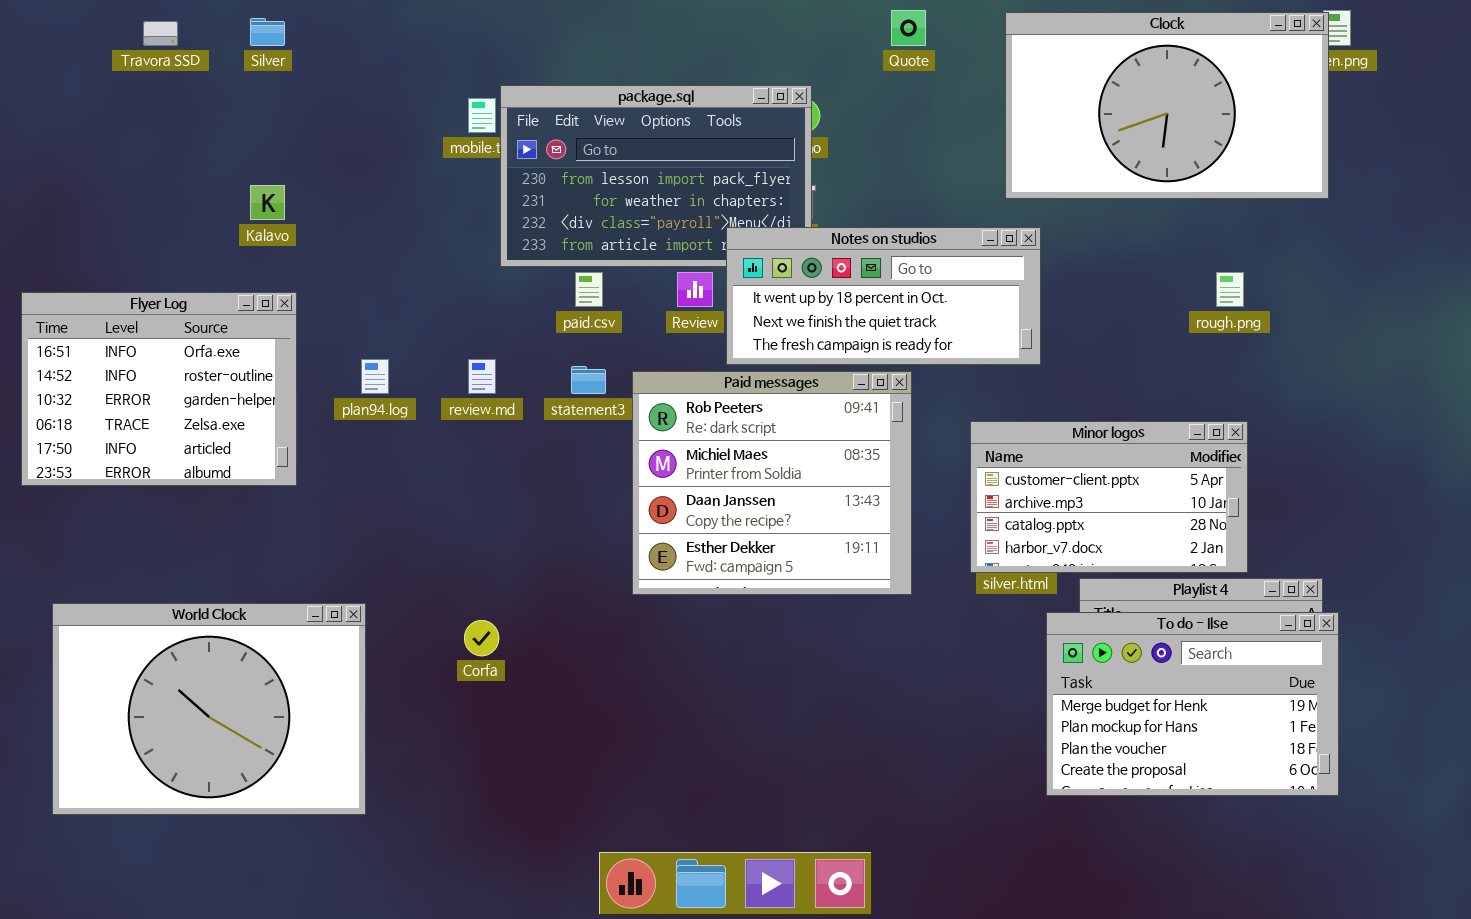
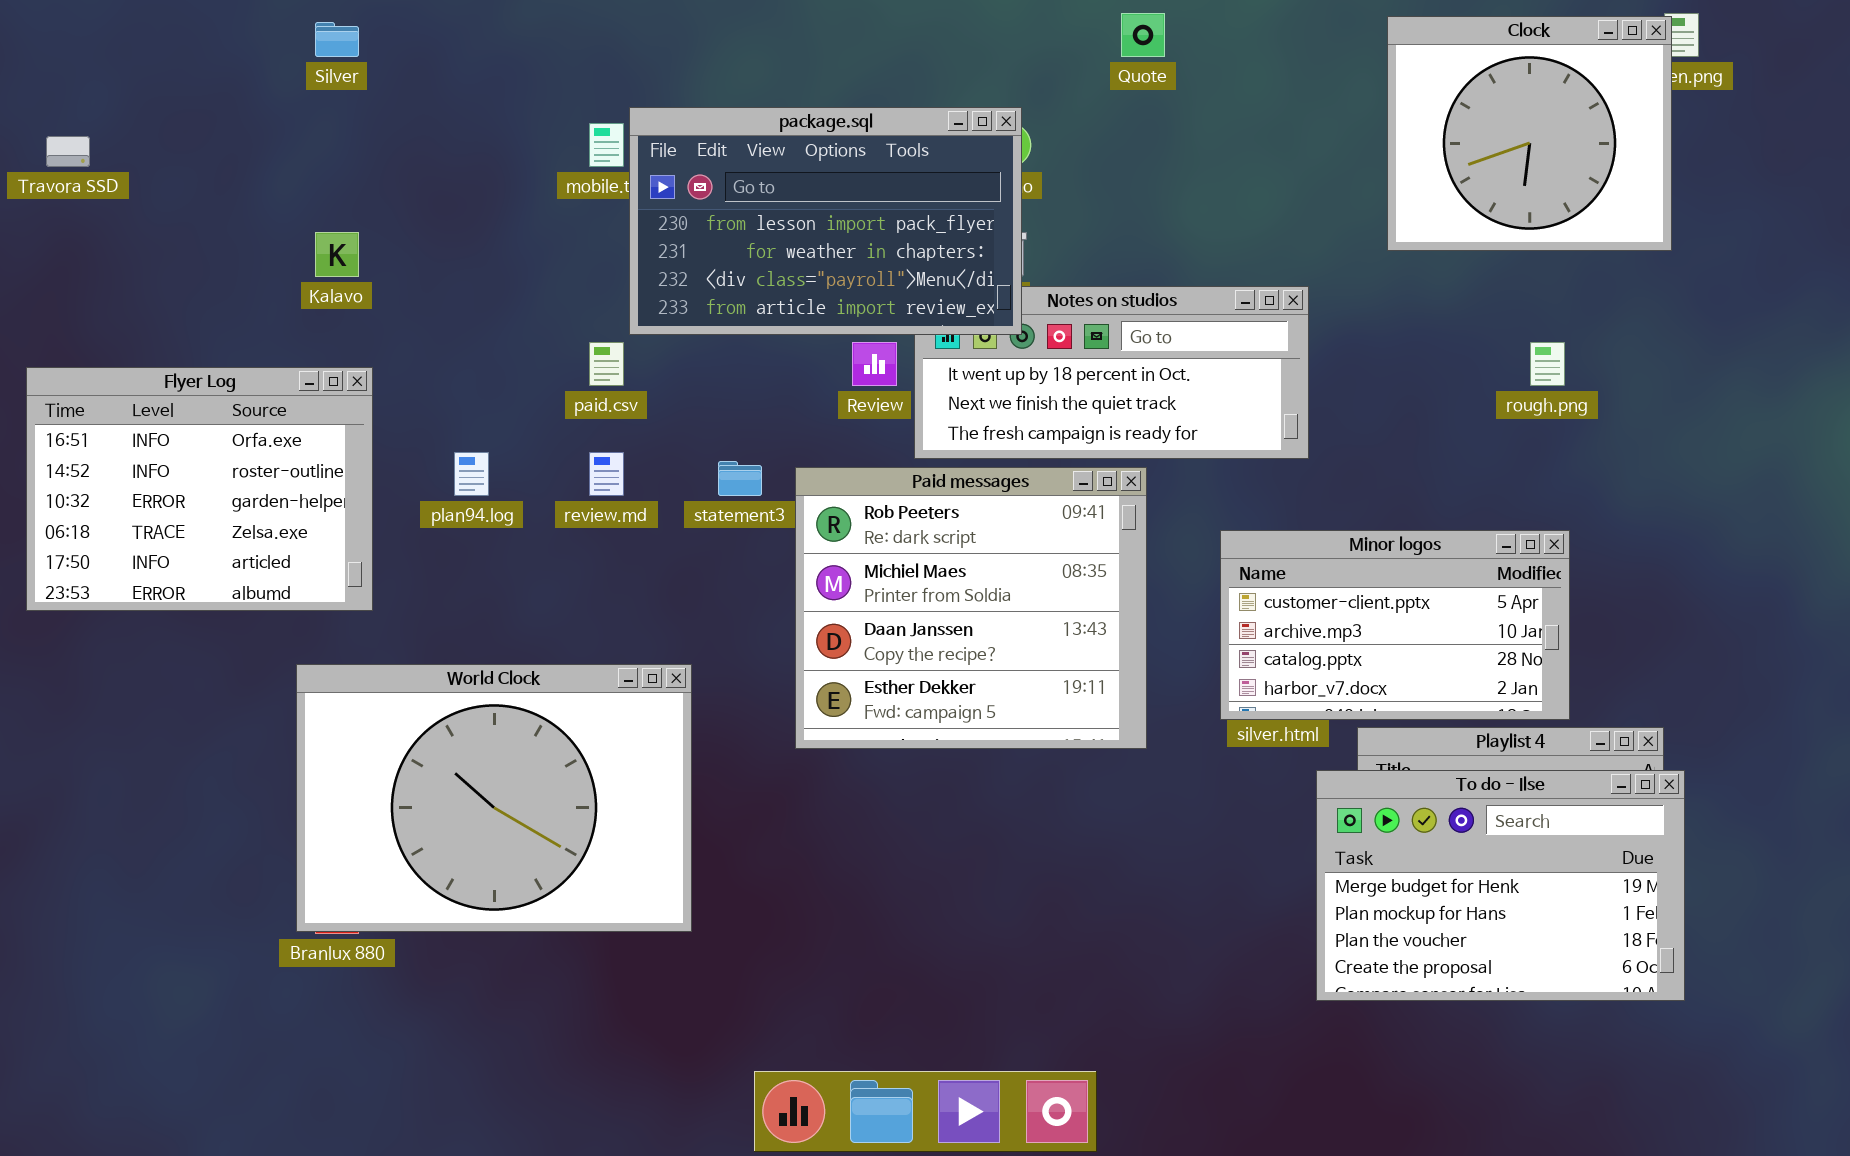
Clock: [1005,12,1329,199] -> [1387,16,1672,251], resized
Travora SSD: [143,21,178,46] -> [46,136,90,167], moved
package.sql: [500,85,812,267] -> [629,107,1022,335], raised
paid.csv: [575,272,603,307] -> [589,342,624,386], moved
World Clock: [52,603,366,815] -> [296,664,692,932], moved

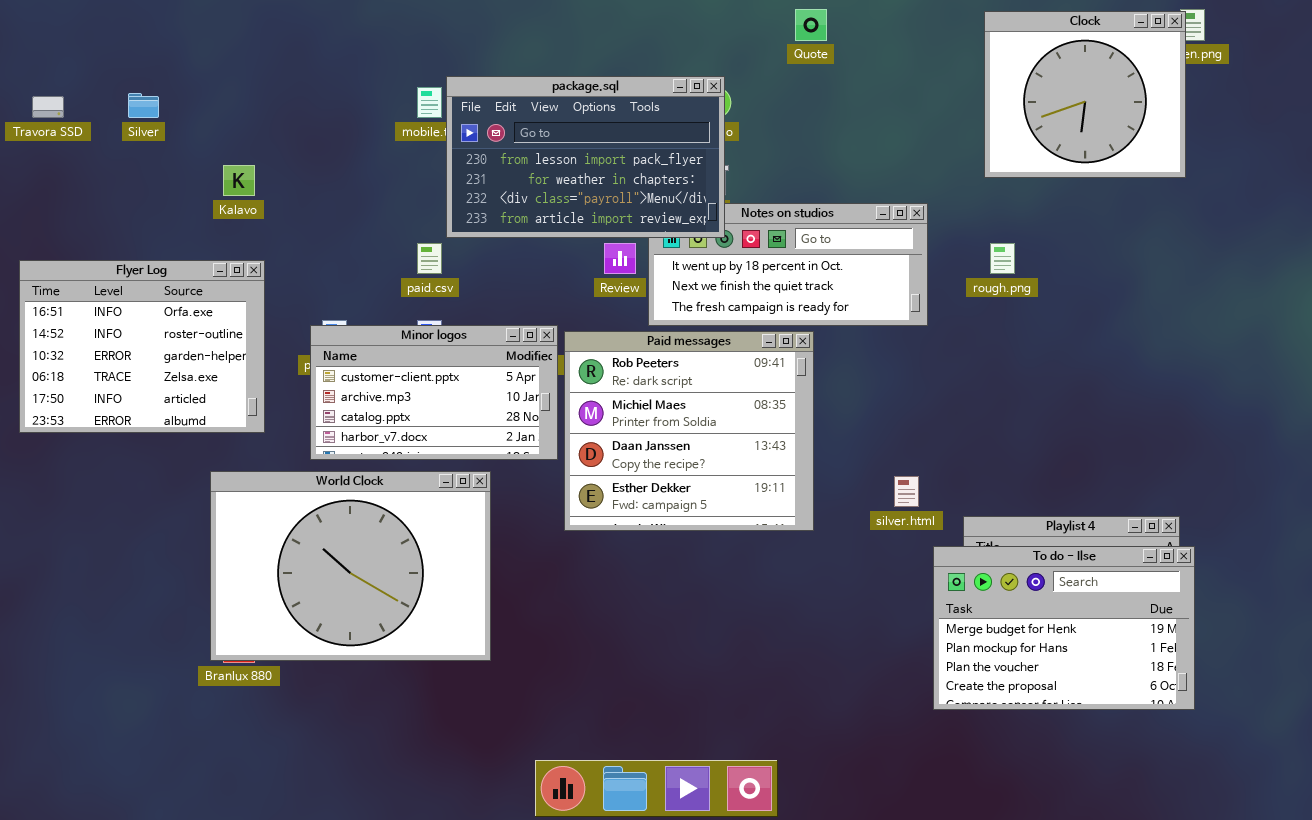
Silver: [315,22,359,57] -> [128,93,159,118], moved
rough.png: [1530,342,1565,386] -> [990,243,1015,274], moved
Minor logos: [1220,530,1570,720] -> [310,325,558,460], moved

